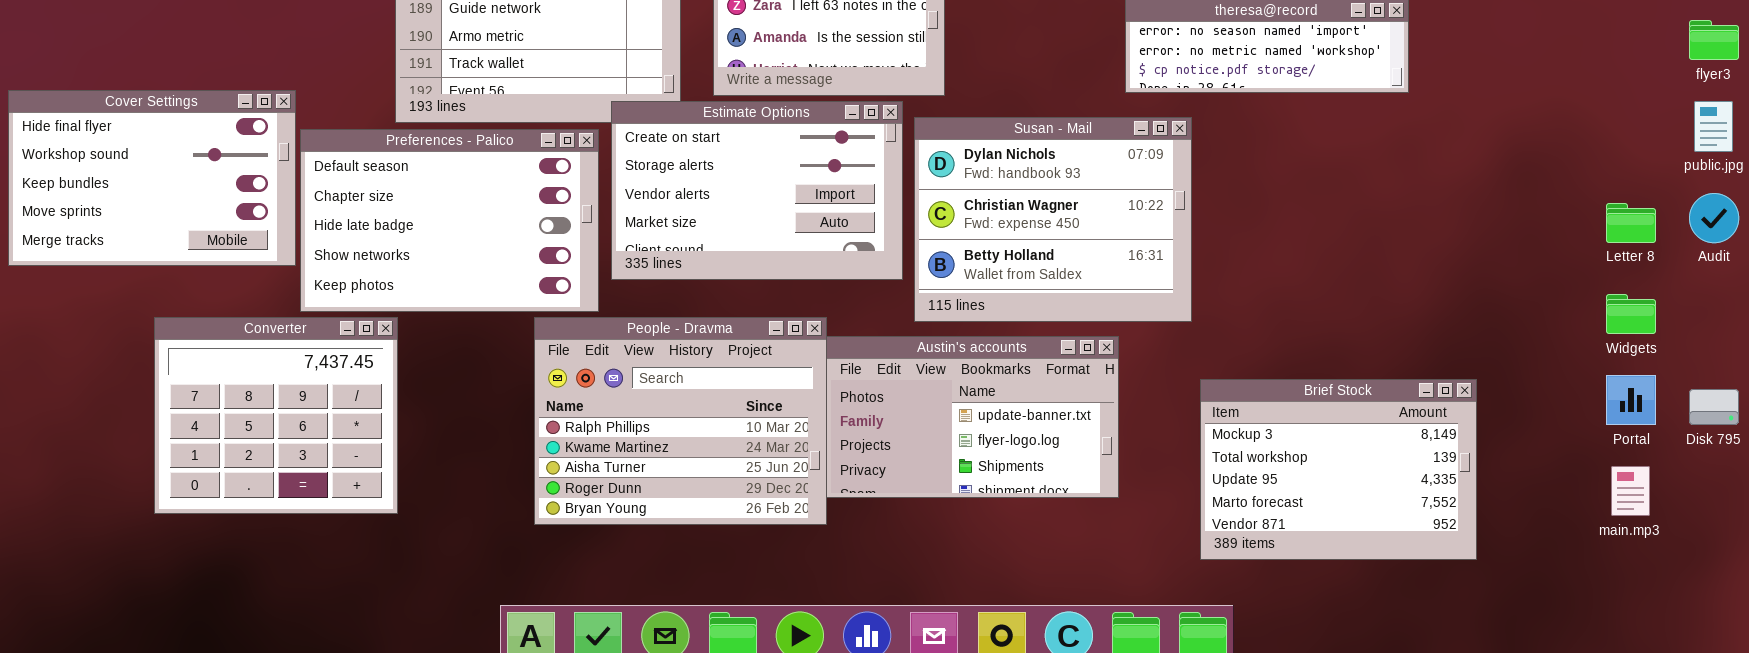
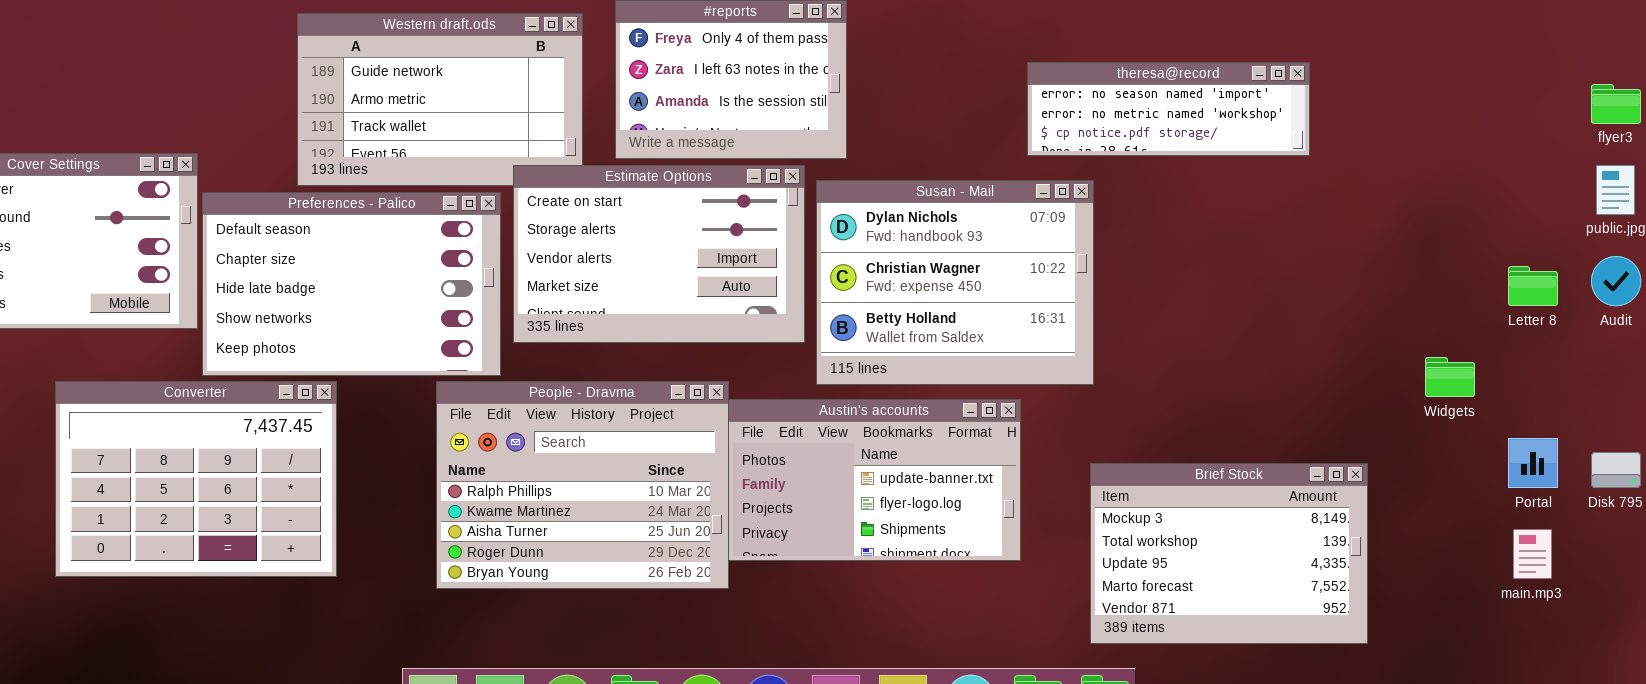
Widgets: [1606,294,1656,334] -> [1425,357,1475,397], moved
Converter: [154,317,398,514] -> [55,381,337,577], resized
Brief Stock: [1200,379,1477,560] -> [1090,463,1368,644], moved

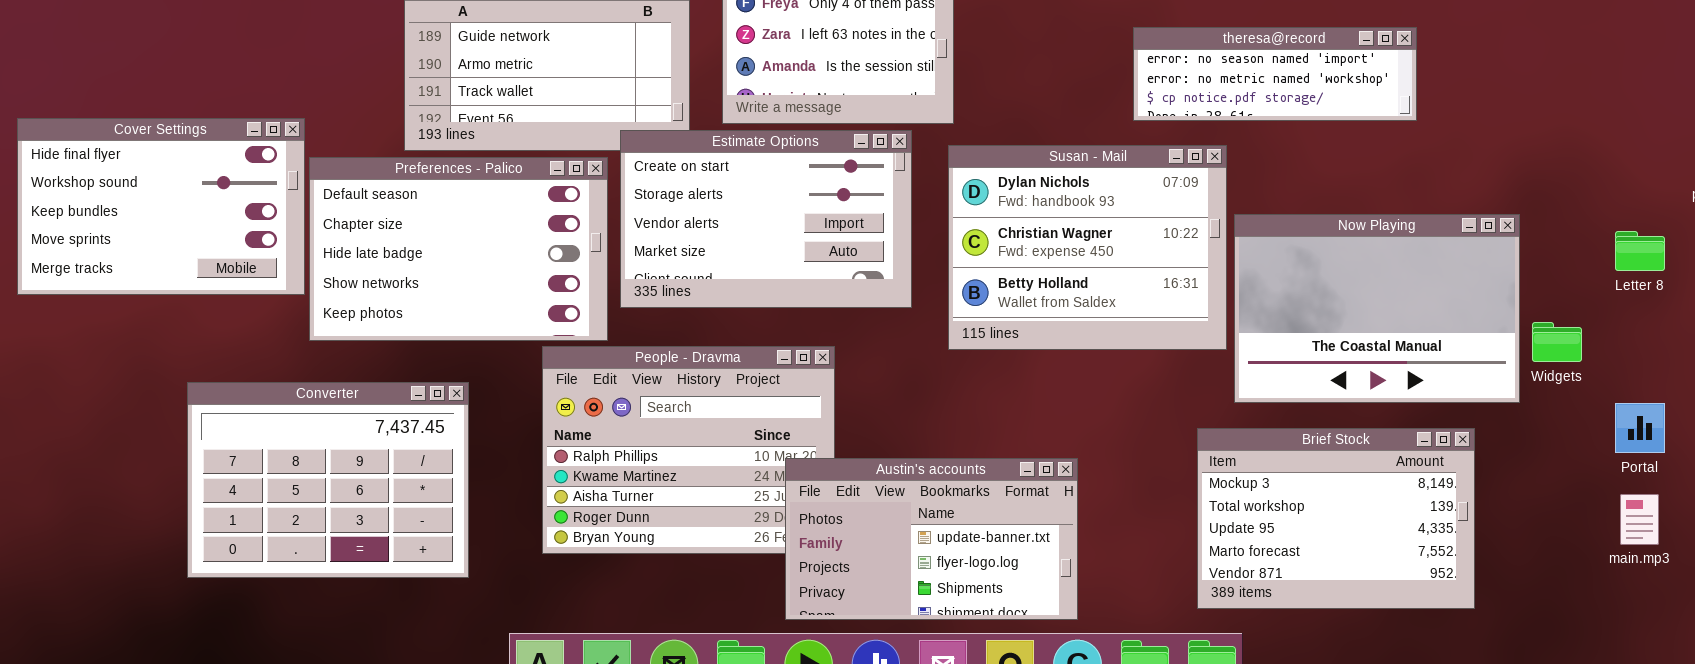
Susan - Mail: [816,180,1094,385] -> [948,145,1227,350], moved
Now Playing: none -> [1234,214,1520,403], opened
Converter: [55,381,337,577] -> [187,382,469,578], moved
Austin's accounts: [728,399,1021,561] -> [785,458,1078,620], moved

